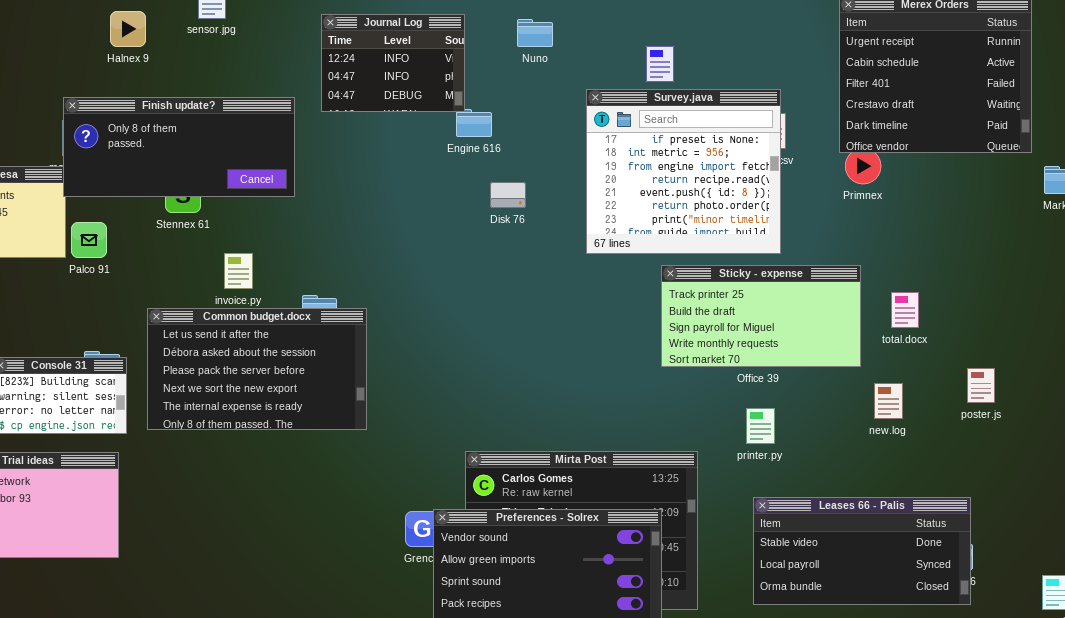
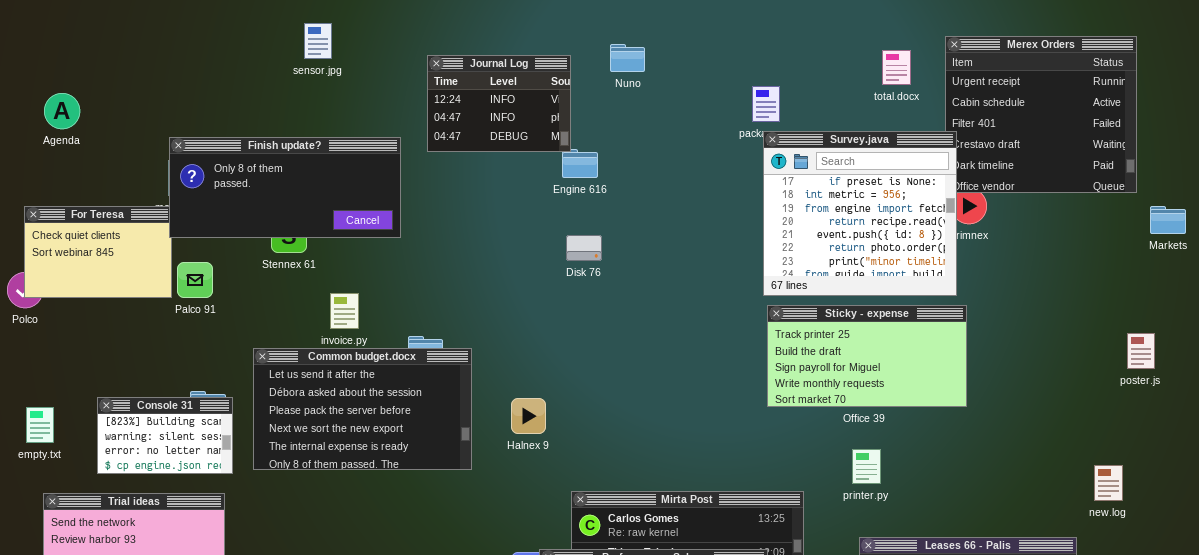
Halnex 9: [110,11,146,47] -> [511,398,546,434], moved
Nuno: [517,19,553,47] -> [610,44,645,72], moved
Survey.java: [586,89,781,254] -> [763,131,957,296], moved
Disk 76: [490,182,526,208] -> [566,235,602,261], moved
total.docx: [891,292,919,328] -> [882,50,911,85], moved
poster.js: [967,368,995,403] -> [1127,333,1155,369], moved
new.log: [874,383,903,419] -> [1094,465,1123,501], moved

